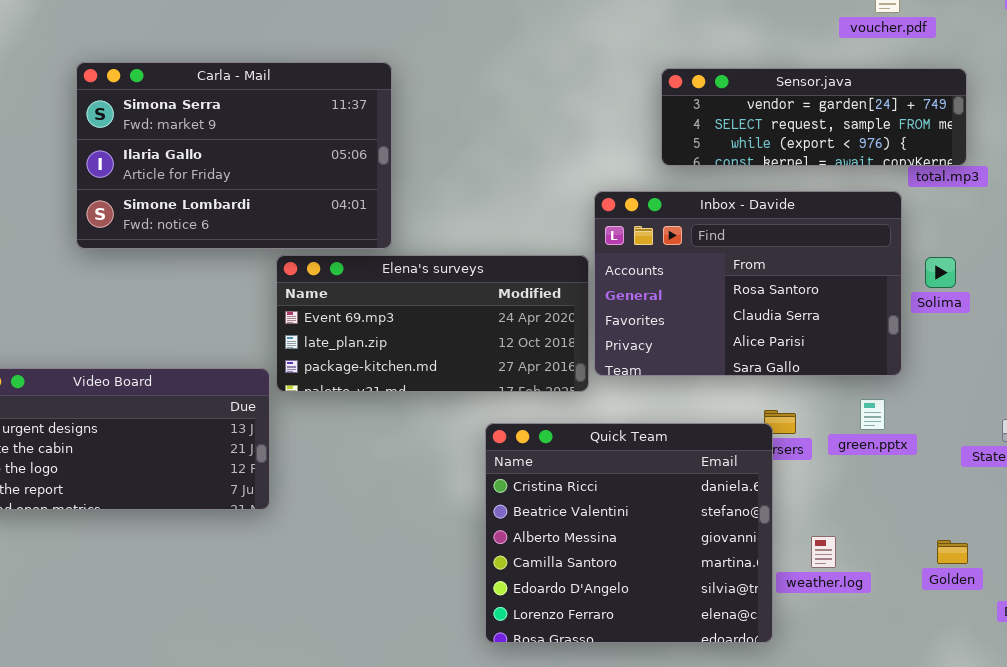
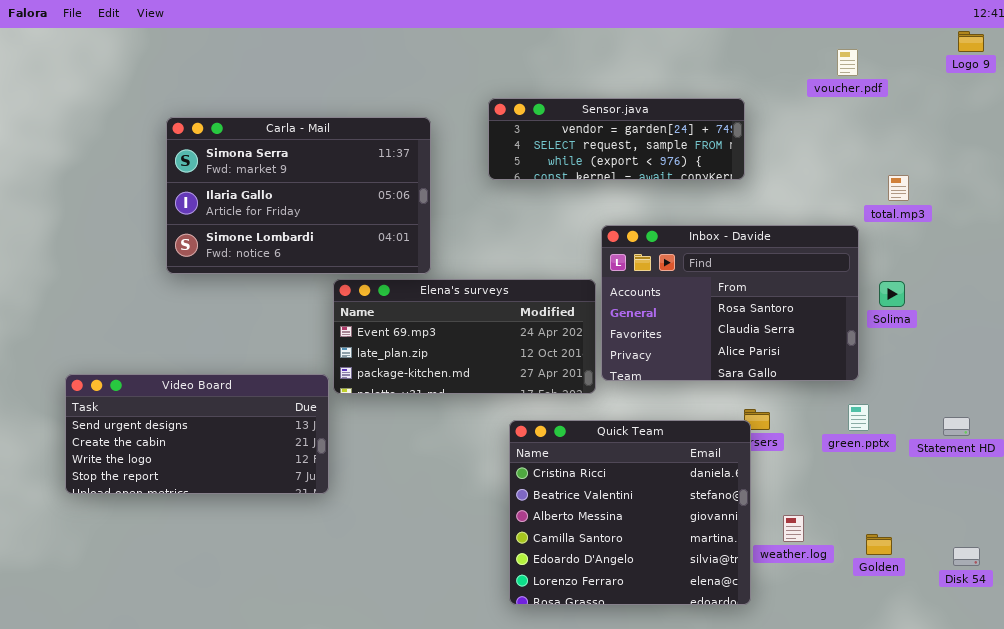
Sensor.java: [661,68,967,166] -> [488,98,745,180], moved
green.pptx: [860,399,885,430] -> [848,404,869,431], moved
Golden: [937,540,968,564] -> [866,534,892,555], moved

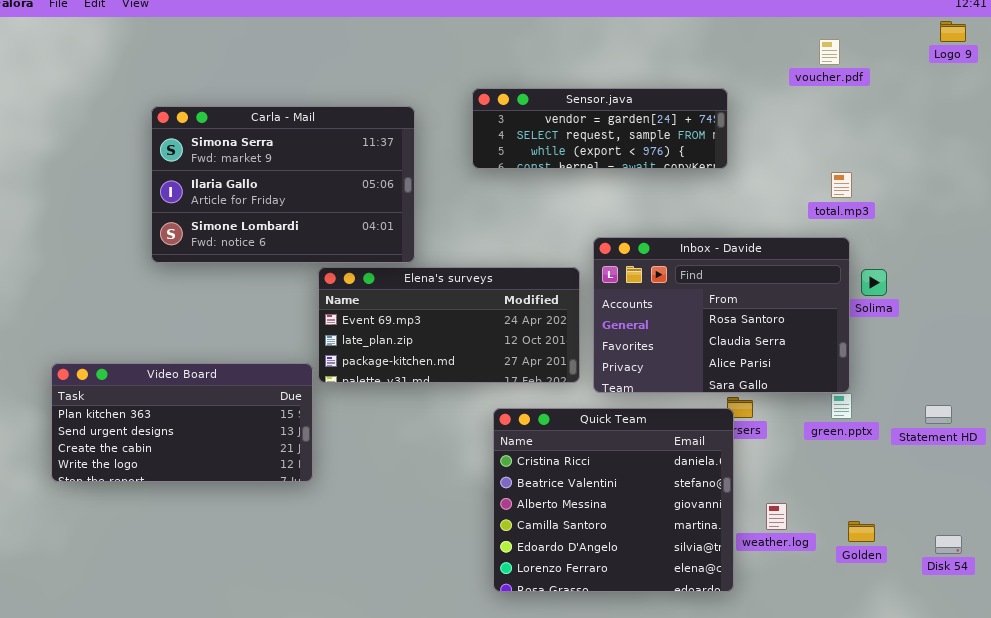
total.mp3: [888,175,909,201] -> [831,172,852,198], moved
Inbox - Davide: [601,225,859,381] -> [593,237,850,393], moved
Video Board: [65,374,329,494] -> [51,363,313,482], scrolled up 1 row

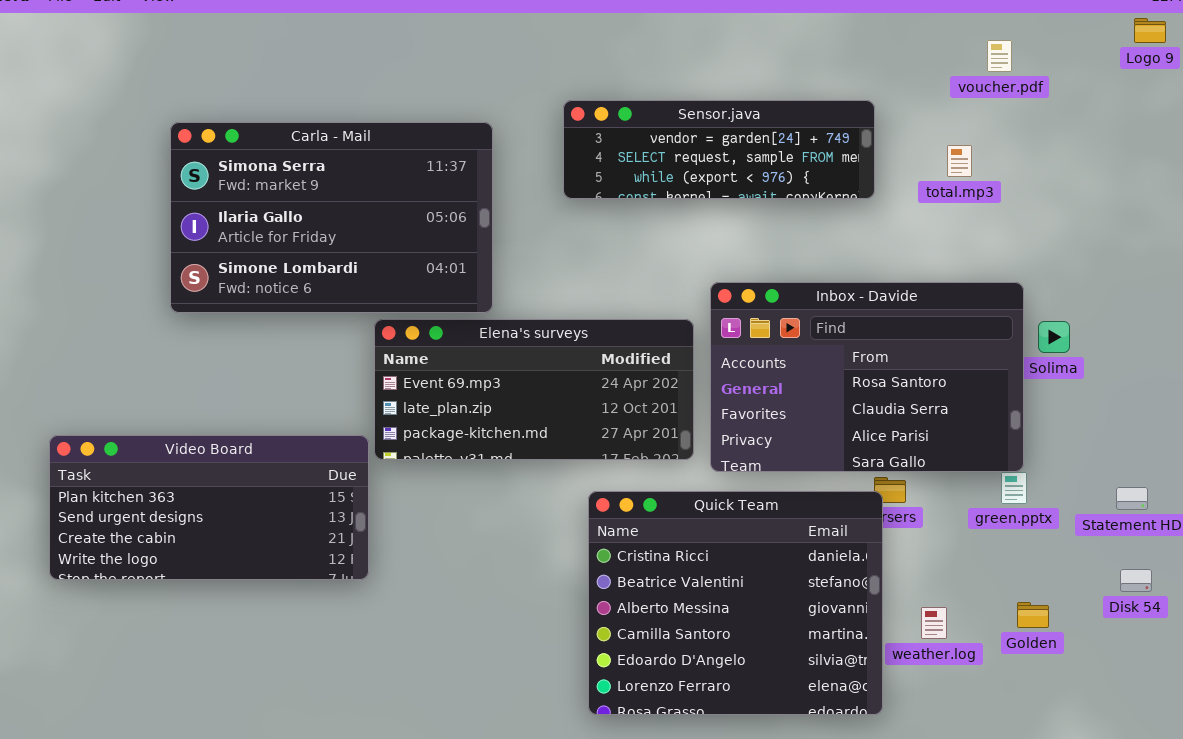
total.mp3: [831,172,852,198] -> [947,145,972,177], moved
Golden: [848,521,875,542] -> [1017,602,1049,628], moved
Disk 54: [935,535,962,554] -> [1120,569,1152,592], moved

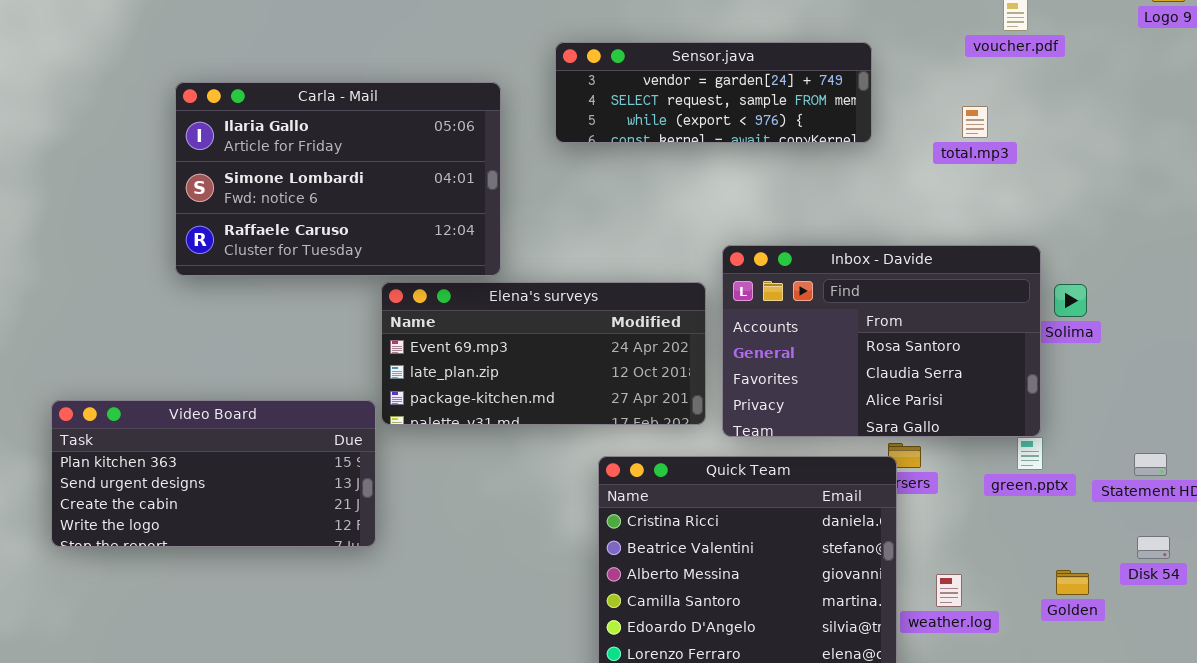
Sensor.java: [563,100,875,199] -> [555,42,872,143], moved
Carla - Mail: [170,122,493,313] -> [175,82,501,276], scrolled down 1 row
Golden: [1017,602,1049,628] -> [1056,570,1089,595], moved

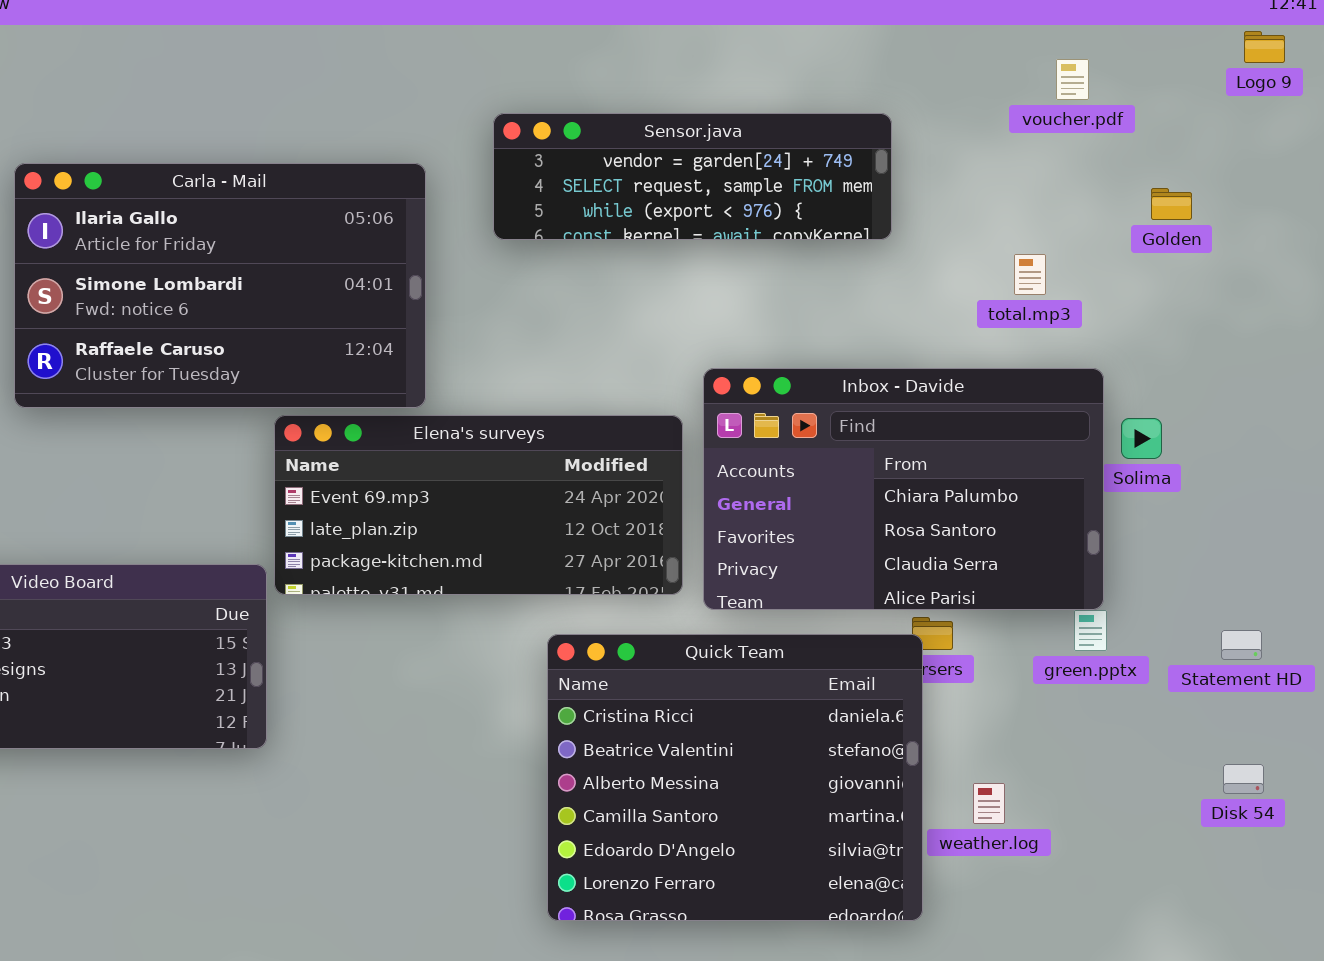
total.mp3: [962,106,988,138] -> [1014,254,1046,295], moved
Inbox - Davide: [722,245,1041,437] -> [703,368,1104,610], scrolled up 1 row
Disk 54: [1137,536,1170,559] -> [1223,764,1264,794], moved
Golden: [1056,570,1089,595] -> [1151,188,1192,220], moved

